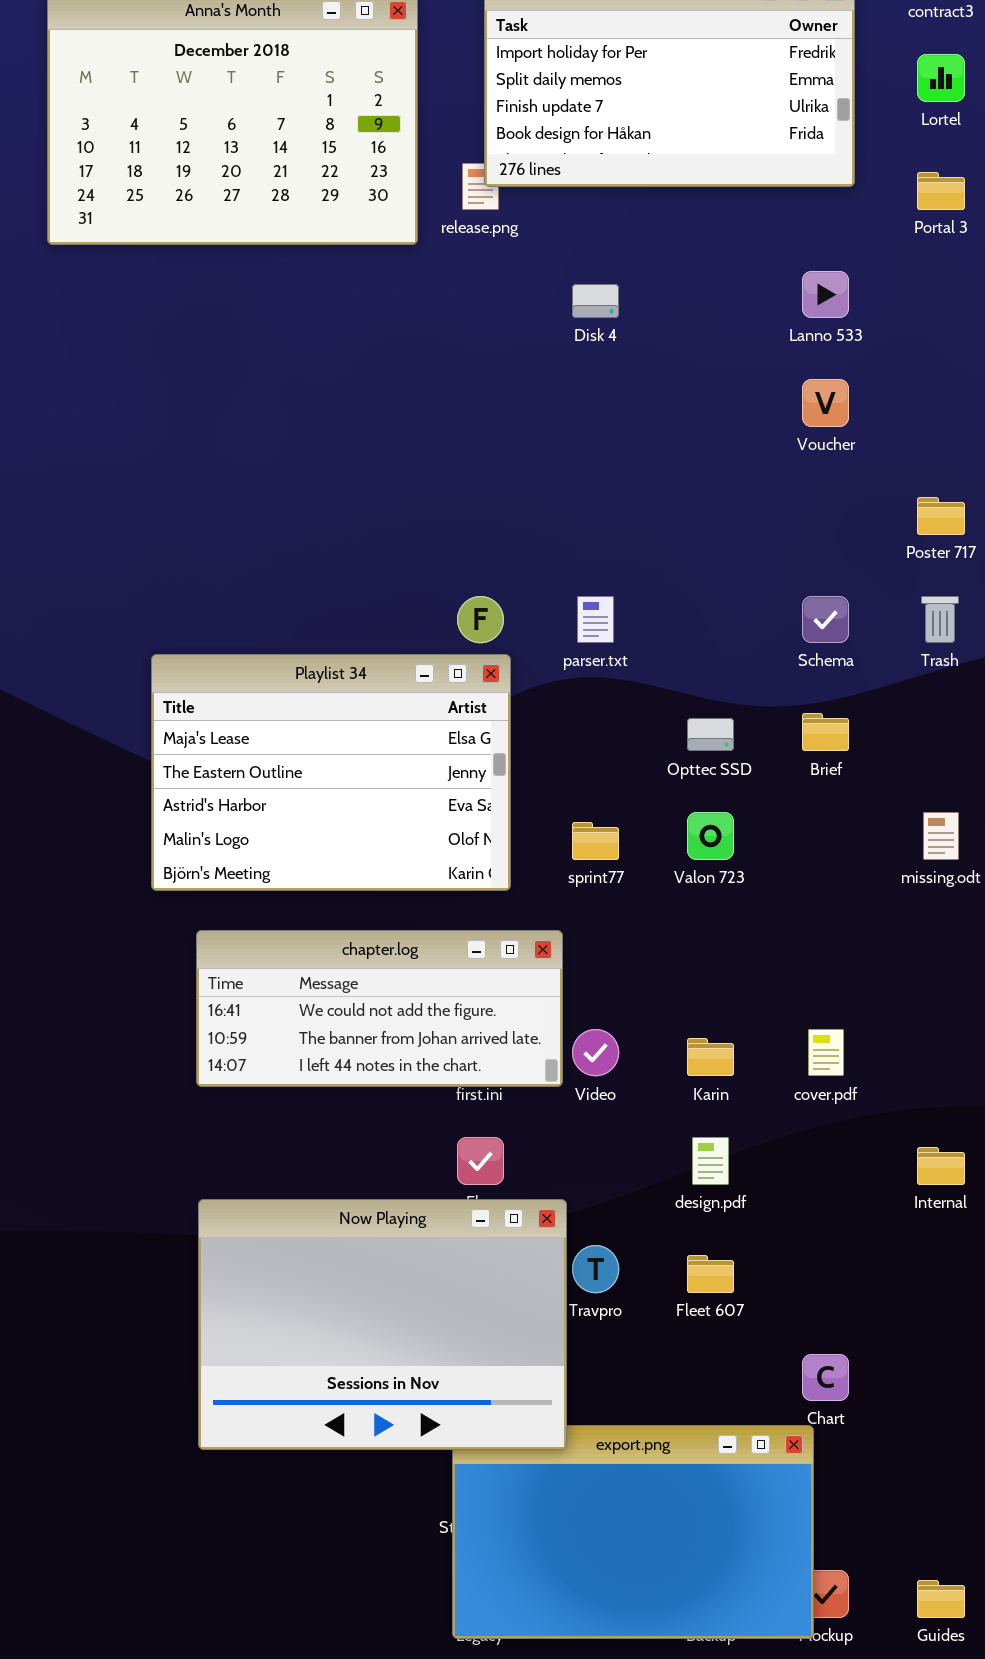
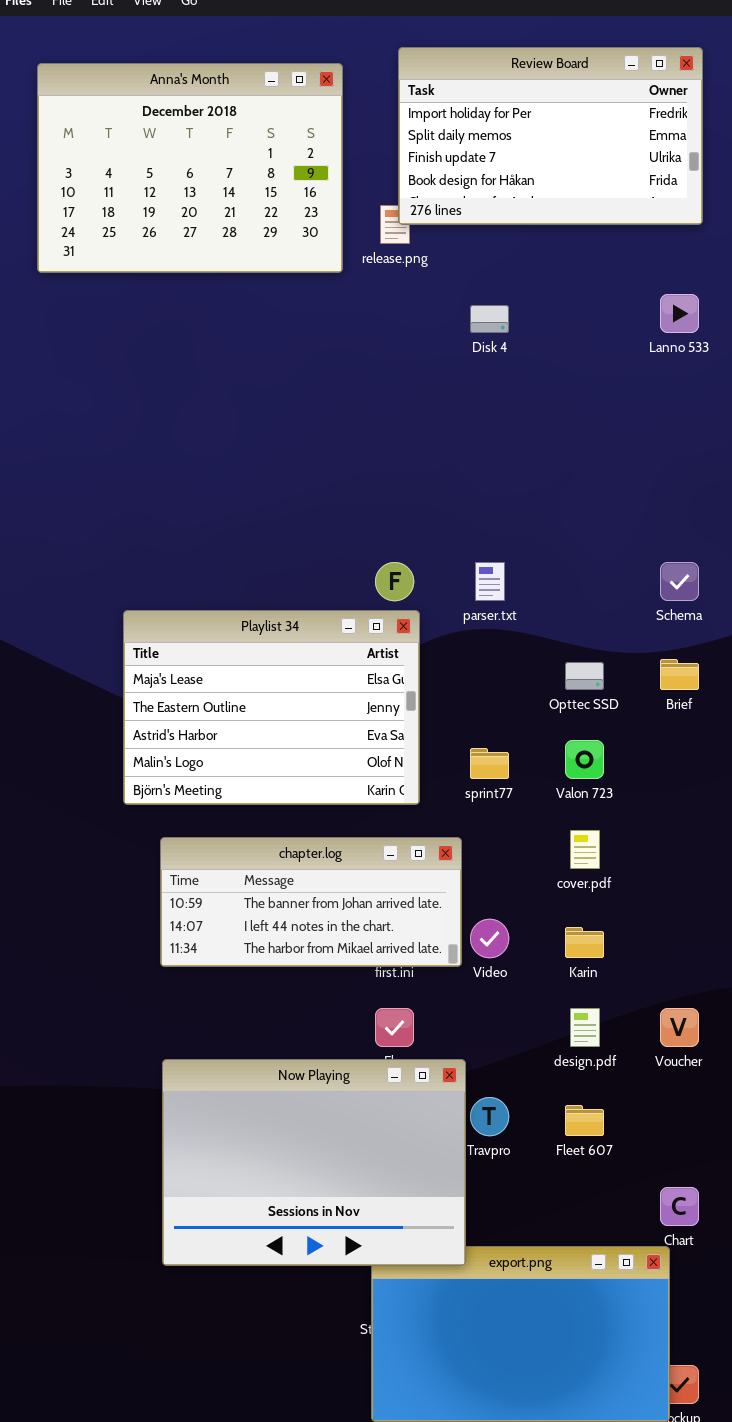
Voucher: [802,379,849,427] -> [660,1008,699,1047], moved
chapter.log: [196,930,563,1087] -> [160,837,462,967], scrolled down 1 row
cover.pdf: [808,1029,844,1076] -> [570,830,600,869], moved

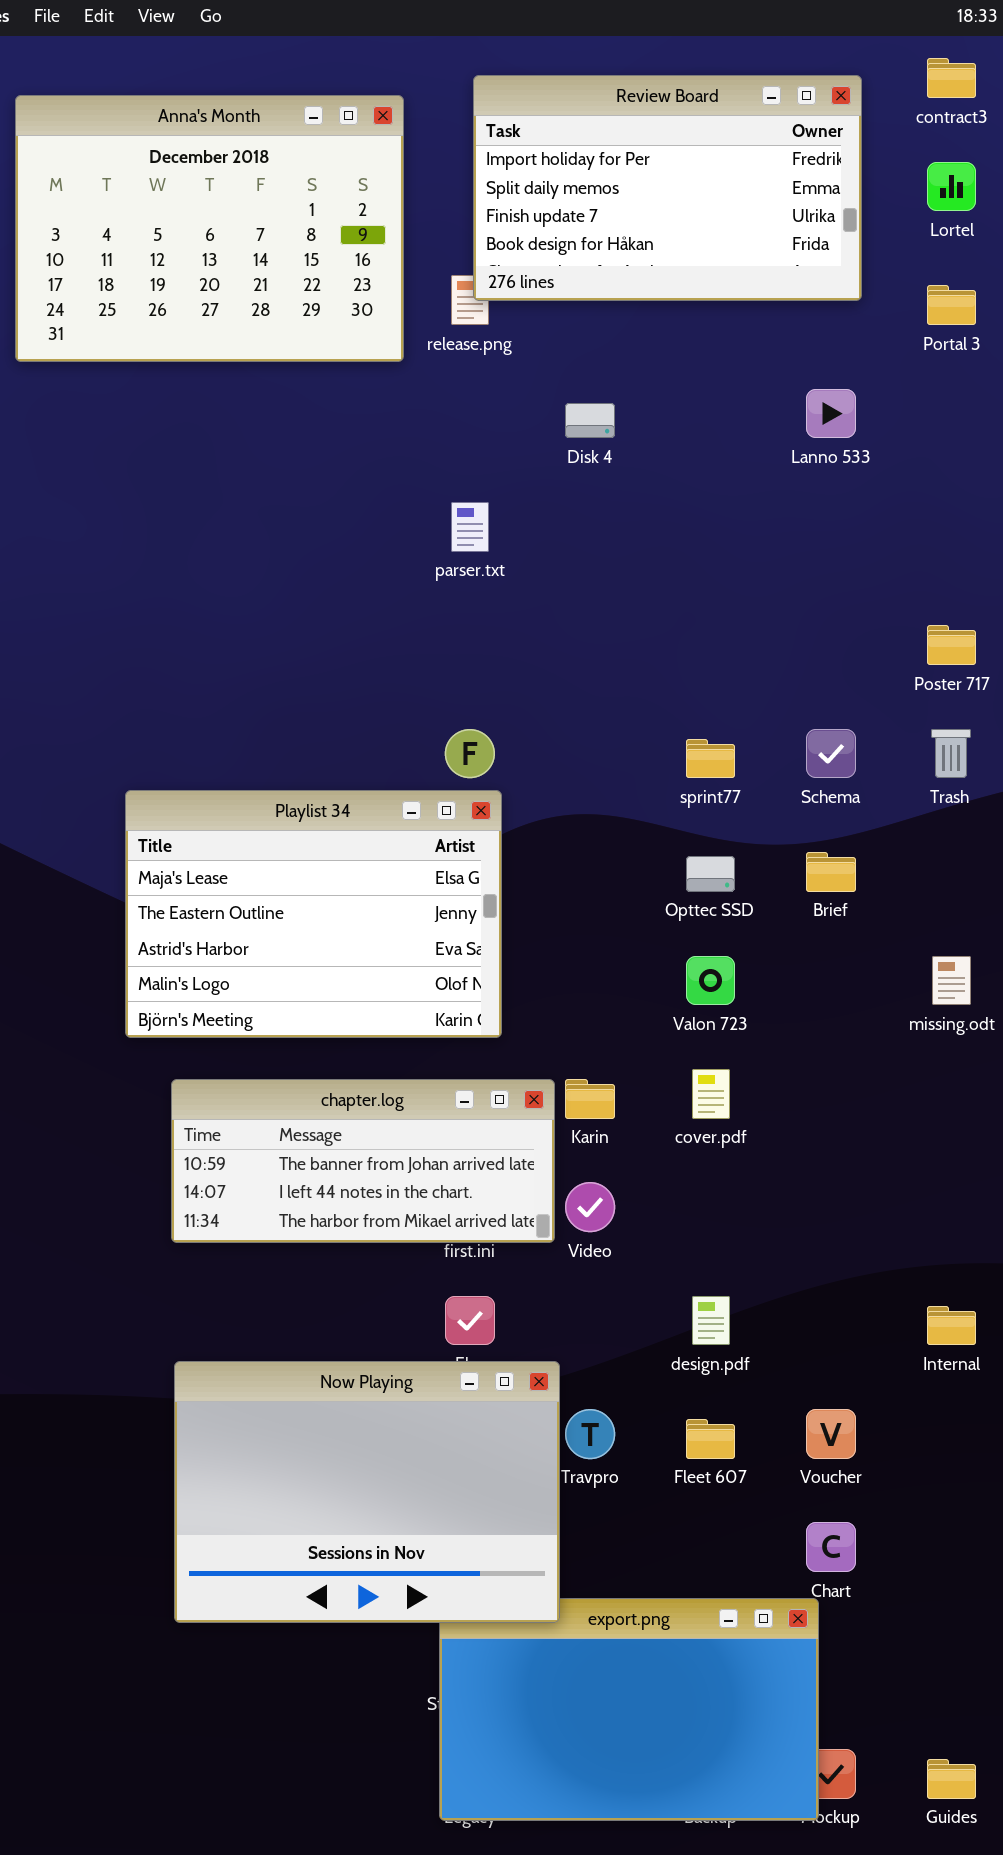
parser.txt: [475,562,505,601] -> [451,502,489,552], moved
sprint77: [470,748,509,779] -> [686,739,735,778], moved
Karin: [565,927,604,958] -> [565,1079,615,1119], moved
Voucher: [660,1008,699,1047] -> [806,1409,856,1459], moved

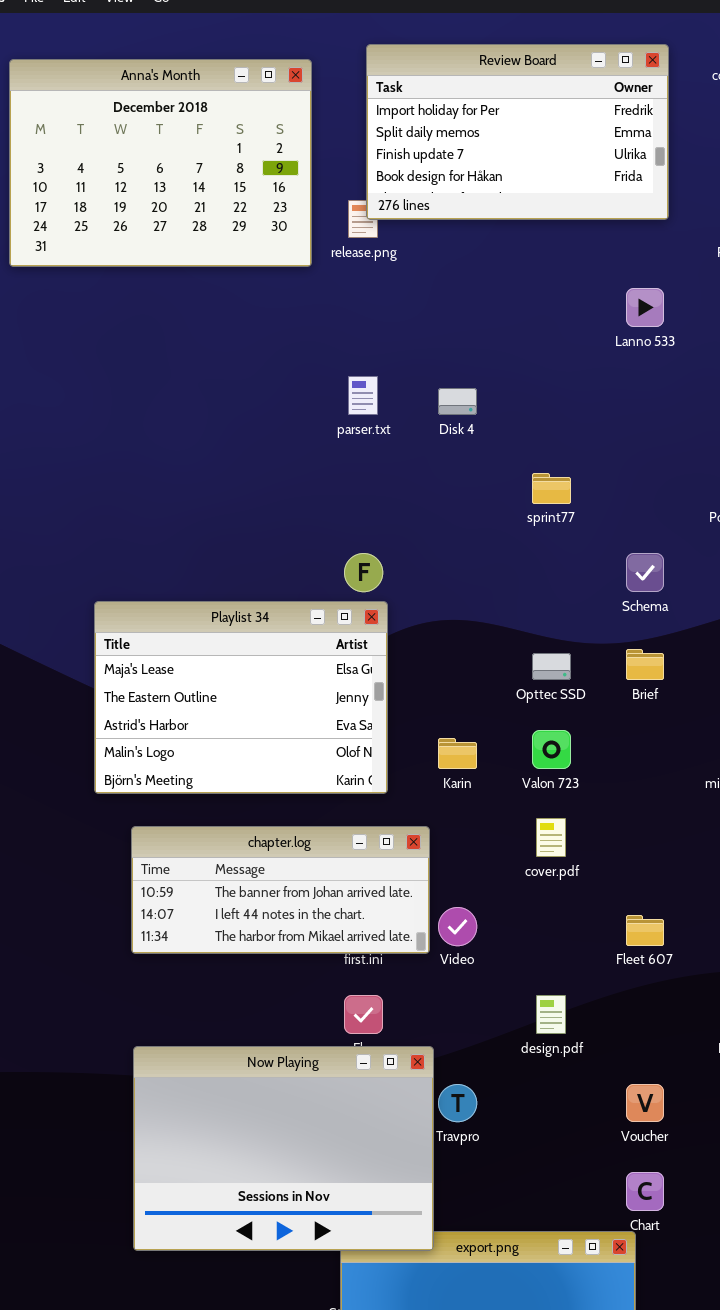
Disk 4: [565,403,615,438] -> [438,388,477,415], moved
sprint77: [686,739,735,778] -> [532,473,571,504], moved
Karin: [565,1079,615,1119] -> [438,738,477,769], moved
Fleet 607: [686,1419,735,1459] -> [626,915,664,946], moved

